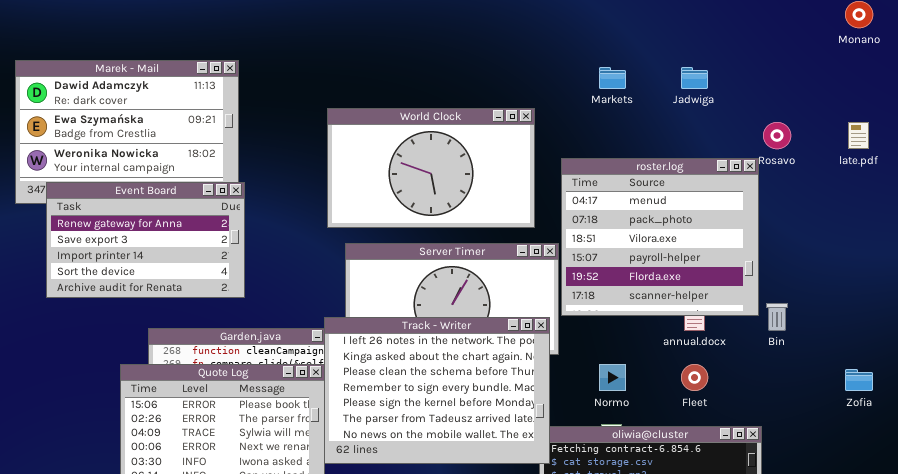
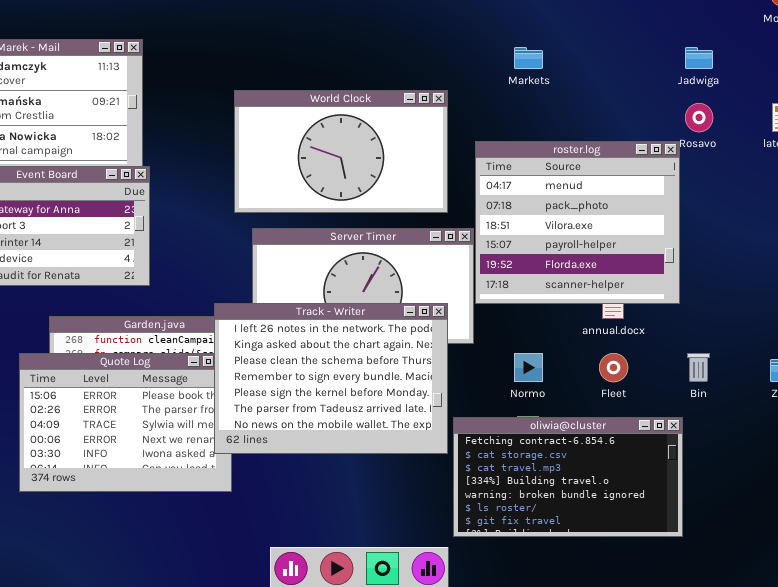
Jadwiga: [681,67,708,89] -> [685,47,713,69], moved
Bin: [766,303,788,331] -> [687,353,710,382], moved
Track - Writer: [324,317,550,464] -> [214,303,448,454], moved

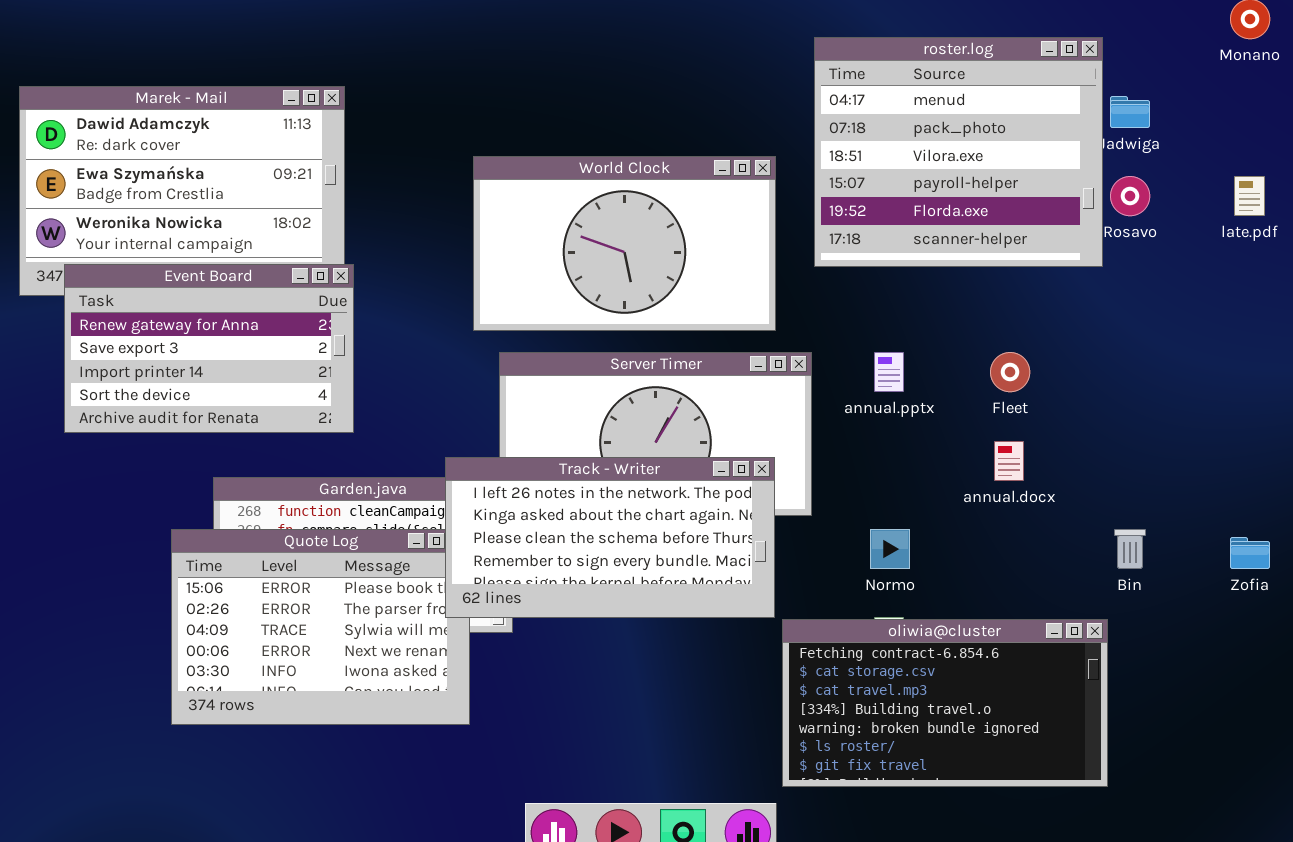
roster.log: [475,141,680,304] -> [814,37,1103,267], moved
Track - Writer: [214,303,448,454] -> [445,457,775,618], resized
Fleet: [599,353,628,382] -> [990,352,1030,392], moved

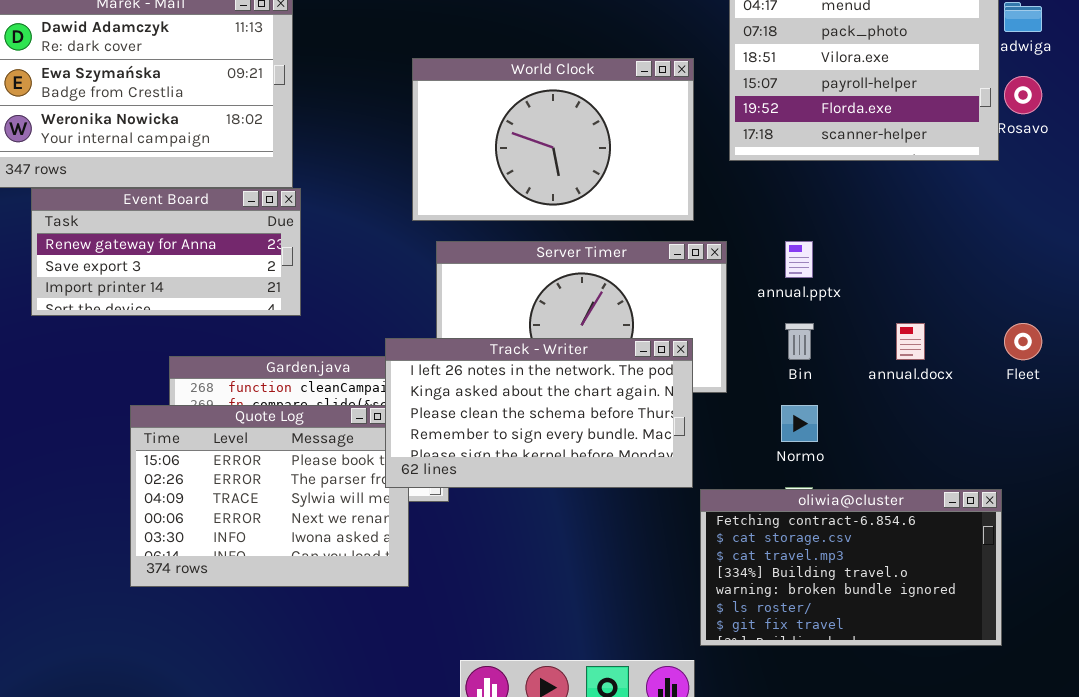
Event Board: [64,264,354,433] -> [31,188,301,316], resized
Fleet: [990,352,1030,392] -> [1004,323,1042,360], moved
Bin: [1114,529,1146,569] -> [785,323,814,360], moved

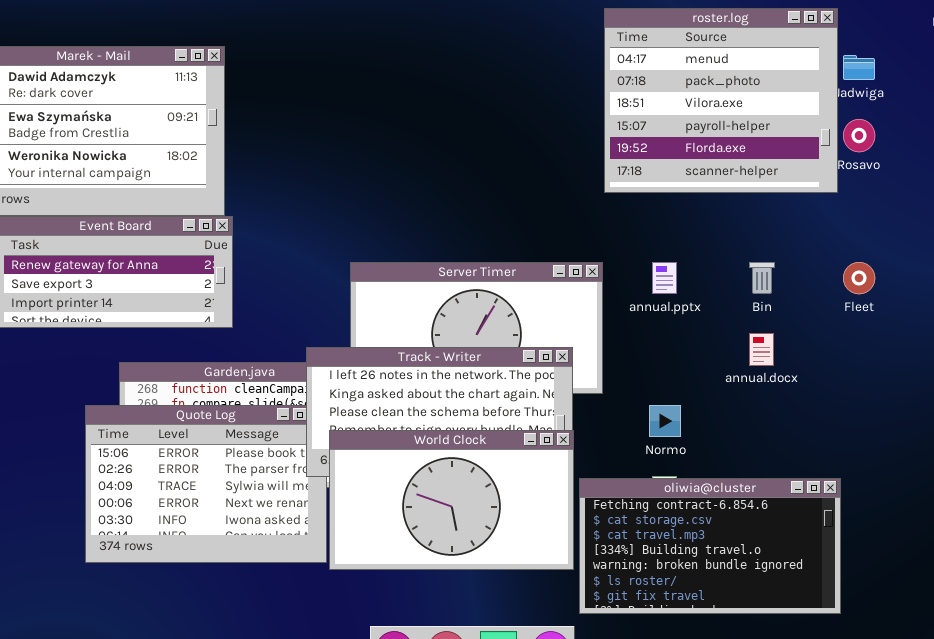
World Clock: [412,58,694,221] -> [329,430,574,570], moved
Bin: [785,323,814,360] -> [749,262,775,294], moved
Fleet: [1004,323,1042,360] -> [843,262,875,294], moved

